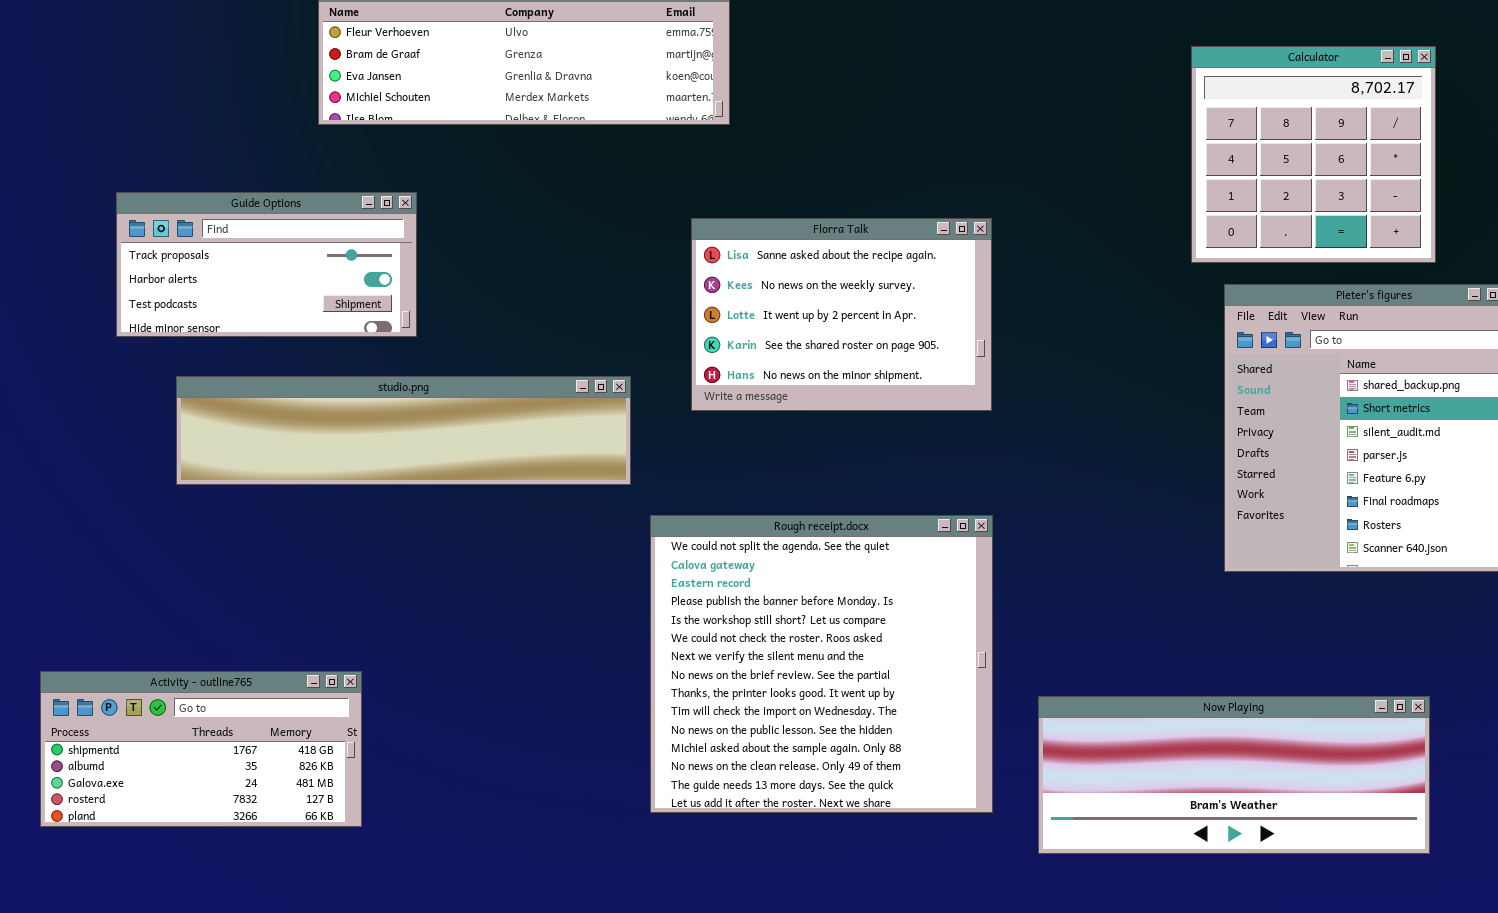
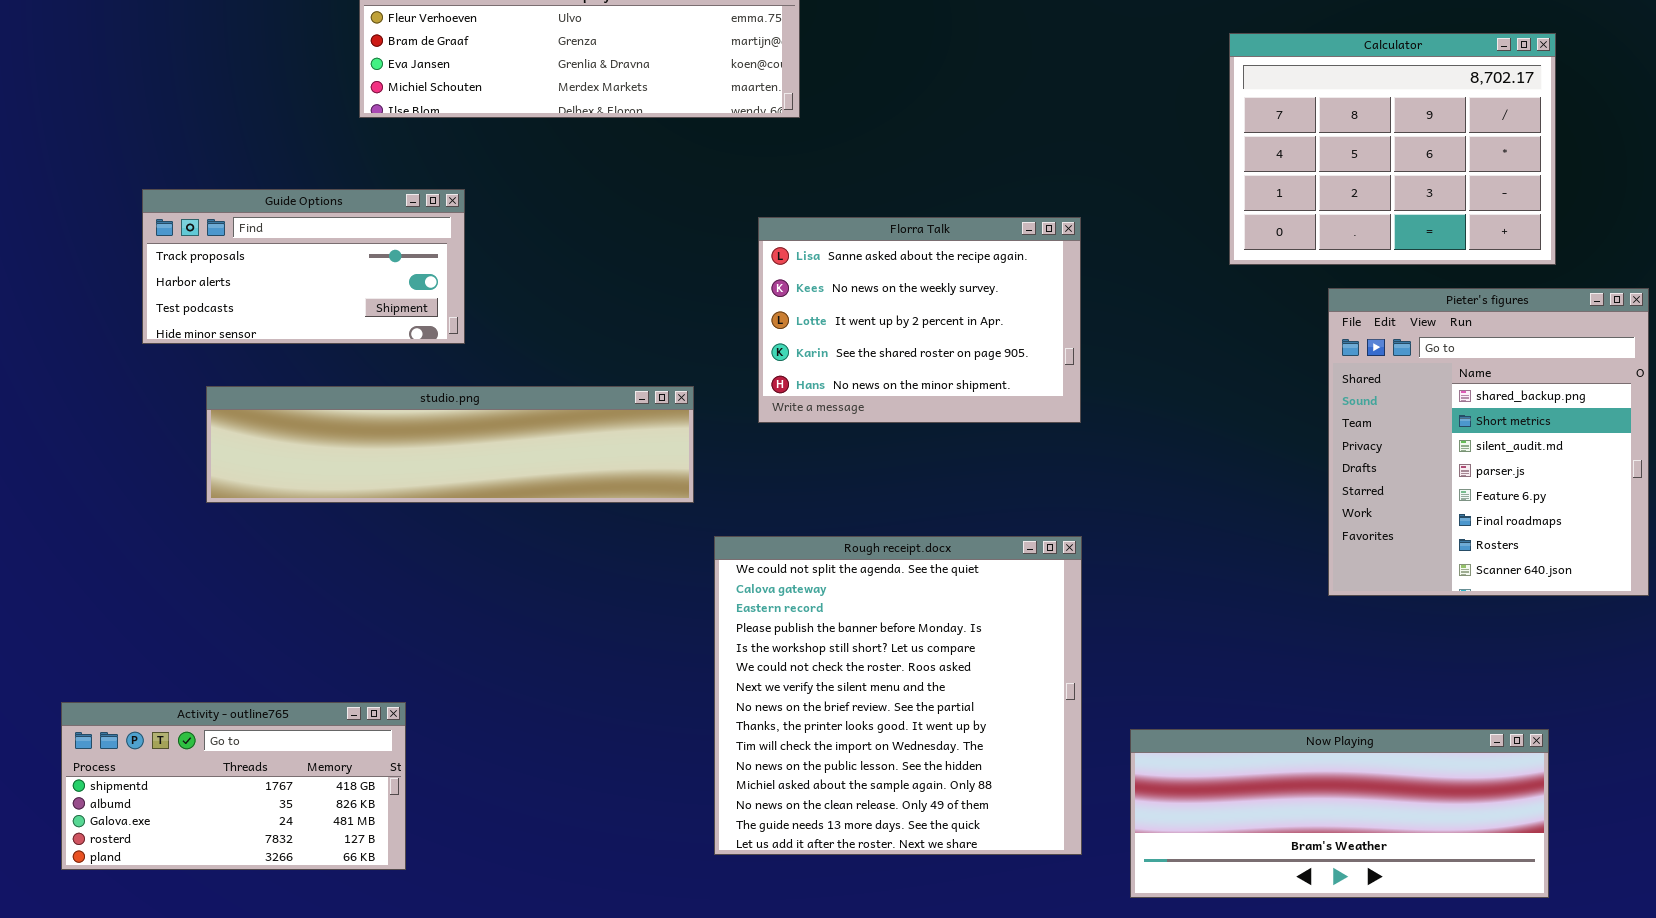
Calculator: [1191,46,1436,263] -> [1229,33,1556,265], resized

